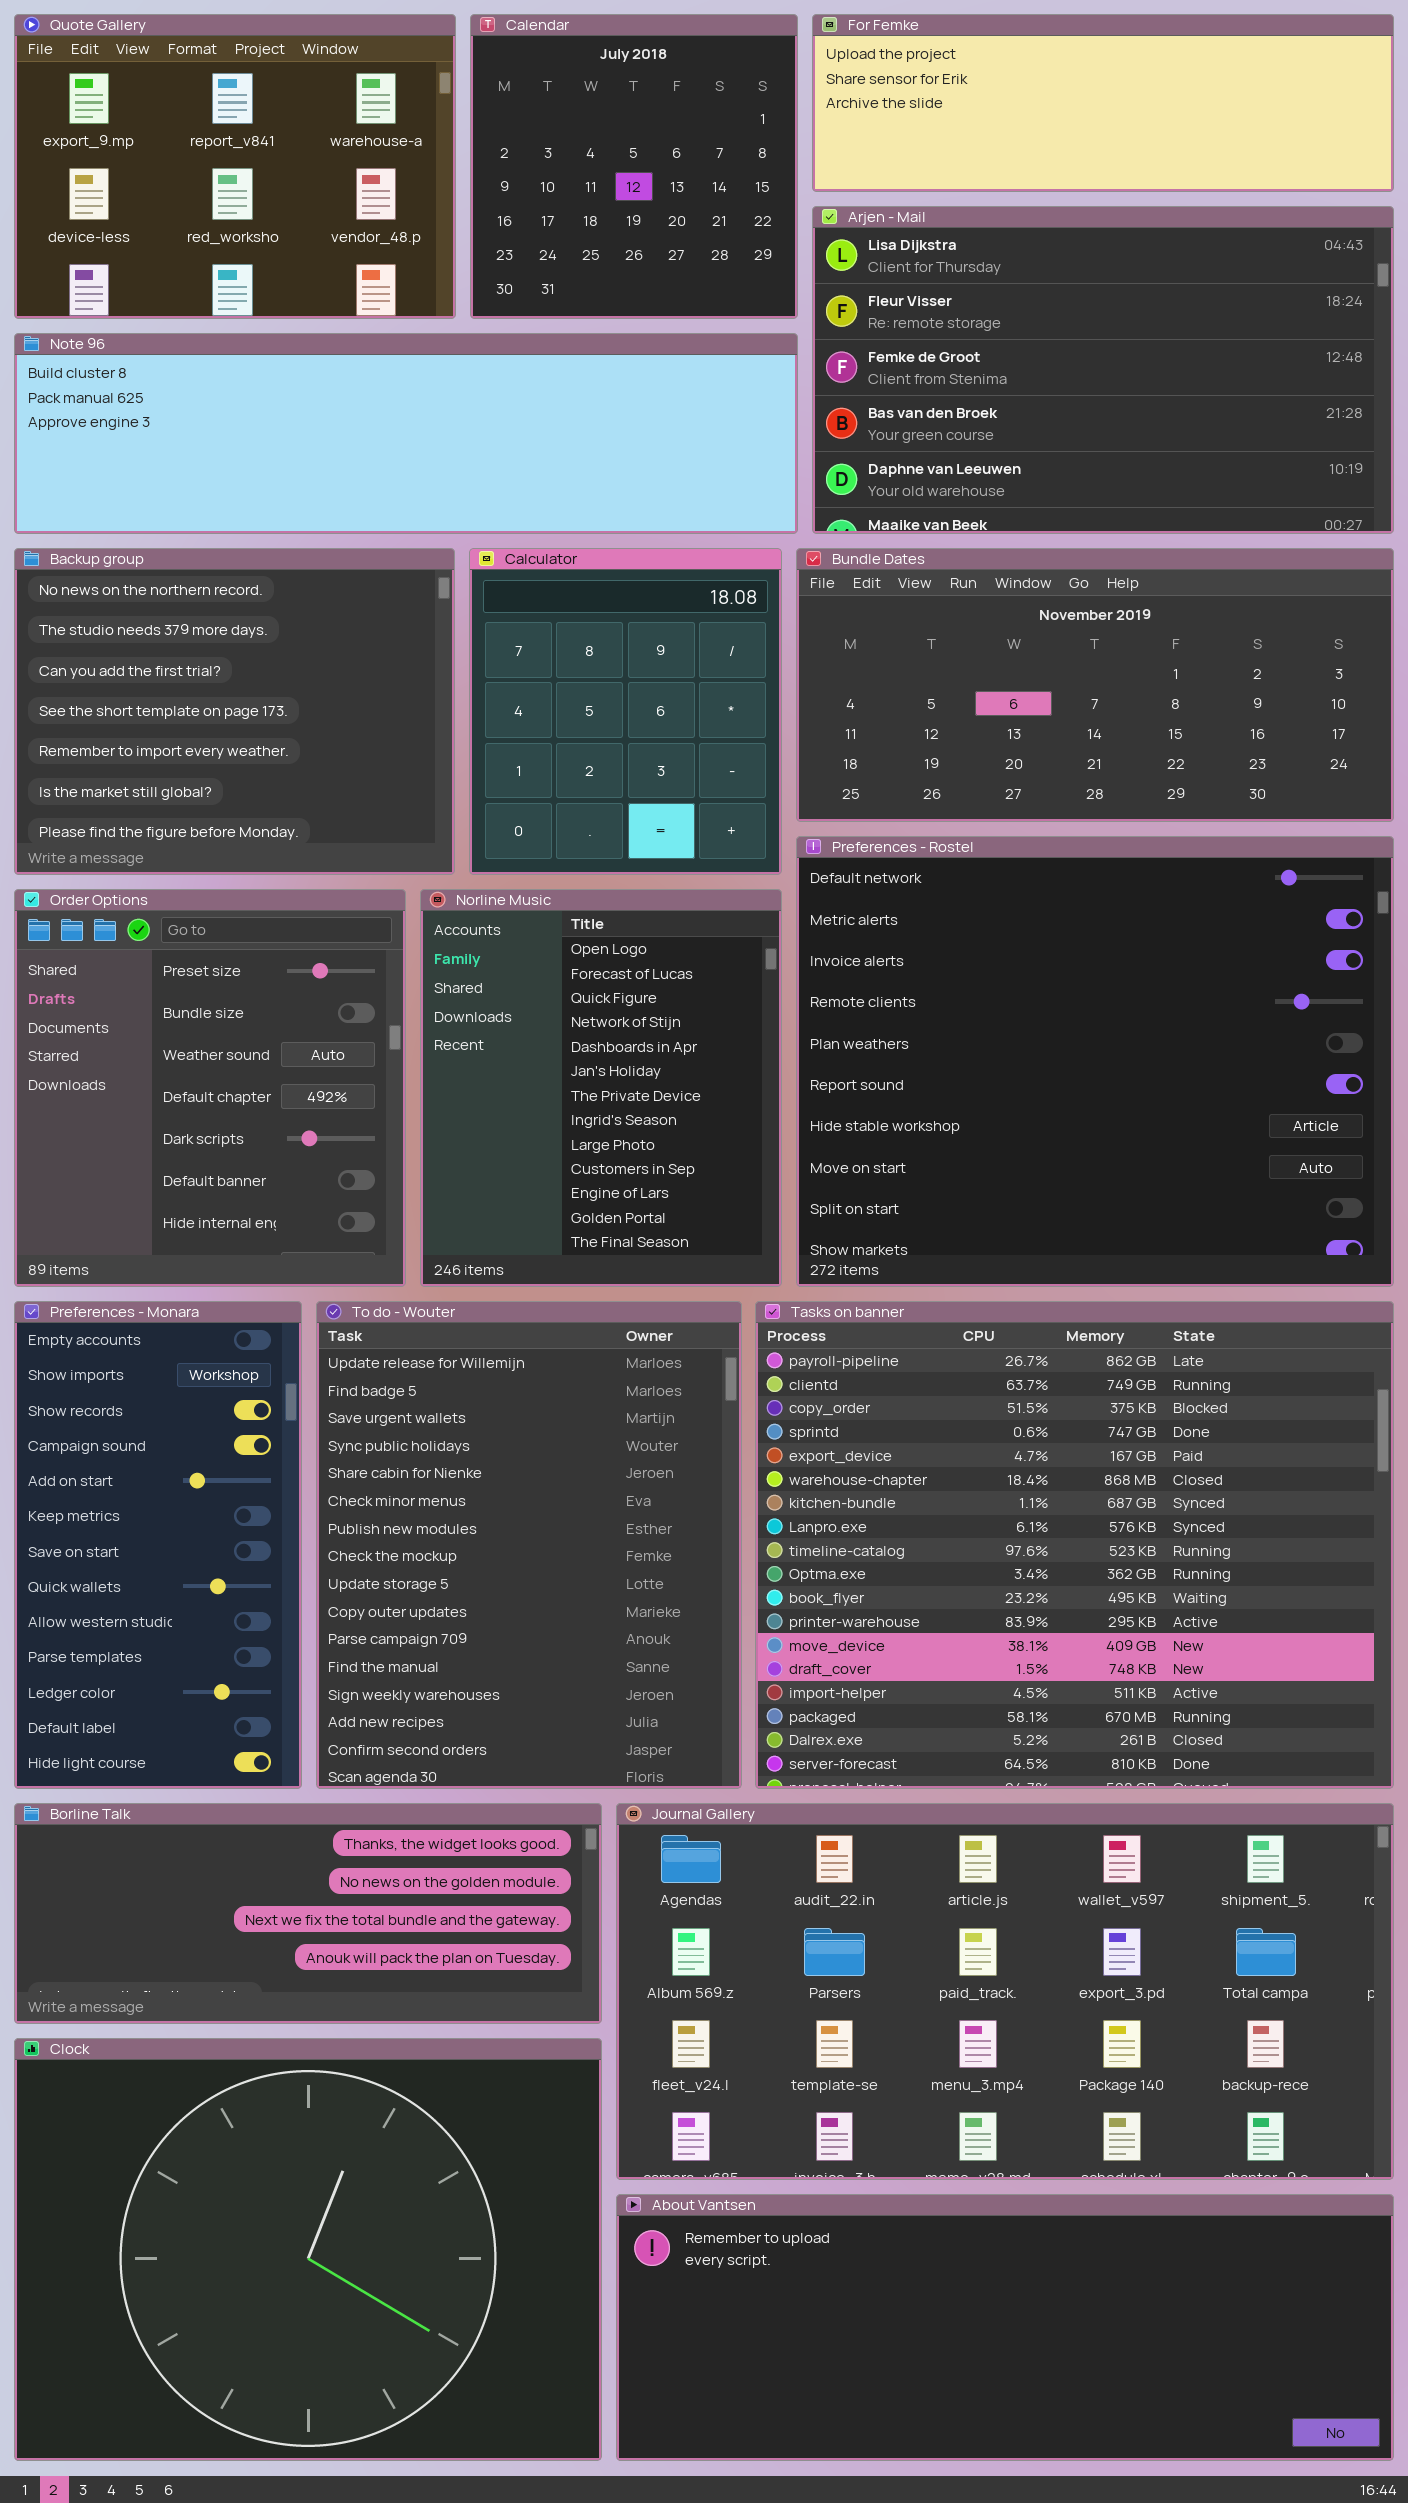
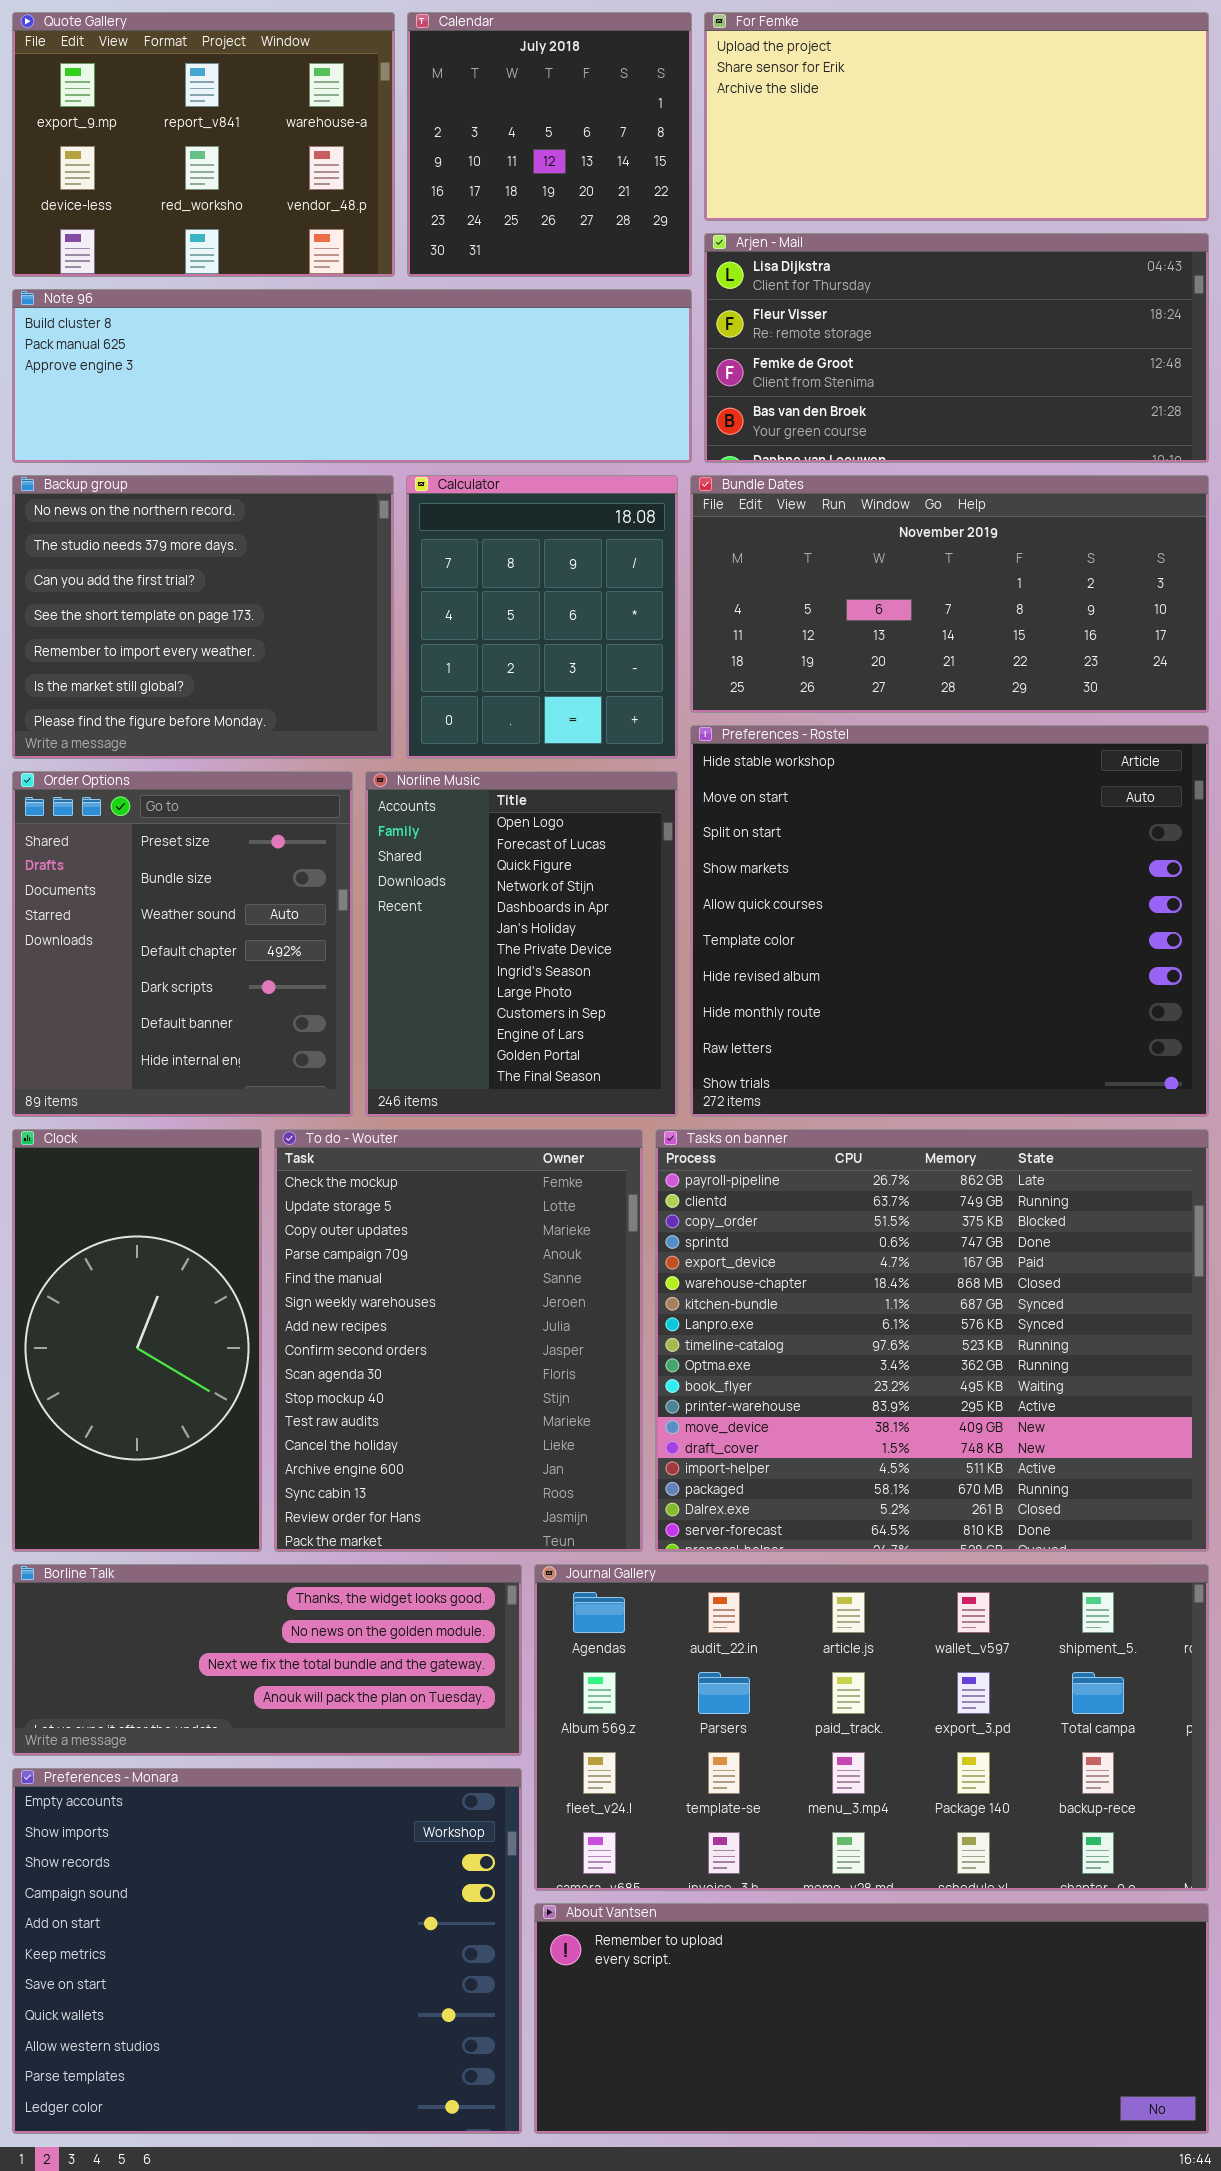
For Femke: [812,14,1394,192] -> [704,12,1209,221], resized
Arjen - Mail: [812,206,1394,534] -> [704,233,1209,463], resized
Preferences - Rostel: [796,836,1394,1287] -> [690,725,1209,1117], scrolled down 6 rows
Preferences - Monara: [14,1301,302,1789] -> [12,1768,522,2134], moved, resized
To do - Wouter: [316,1301,742,1789] -> [274,1129,643,1552], scrolled down 7 rows
Clock: [14,2038,602,2461] -> [12,1129,262,1552], moved, resized

